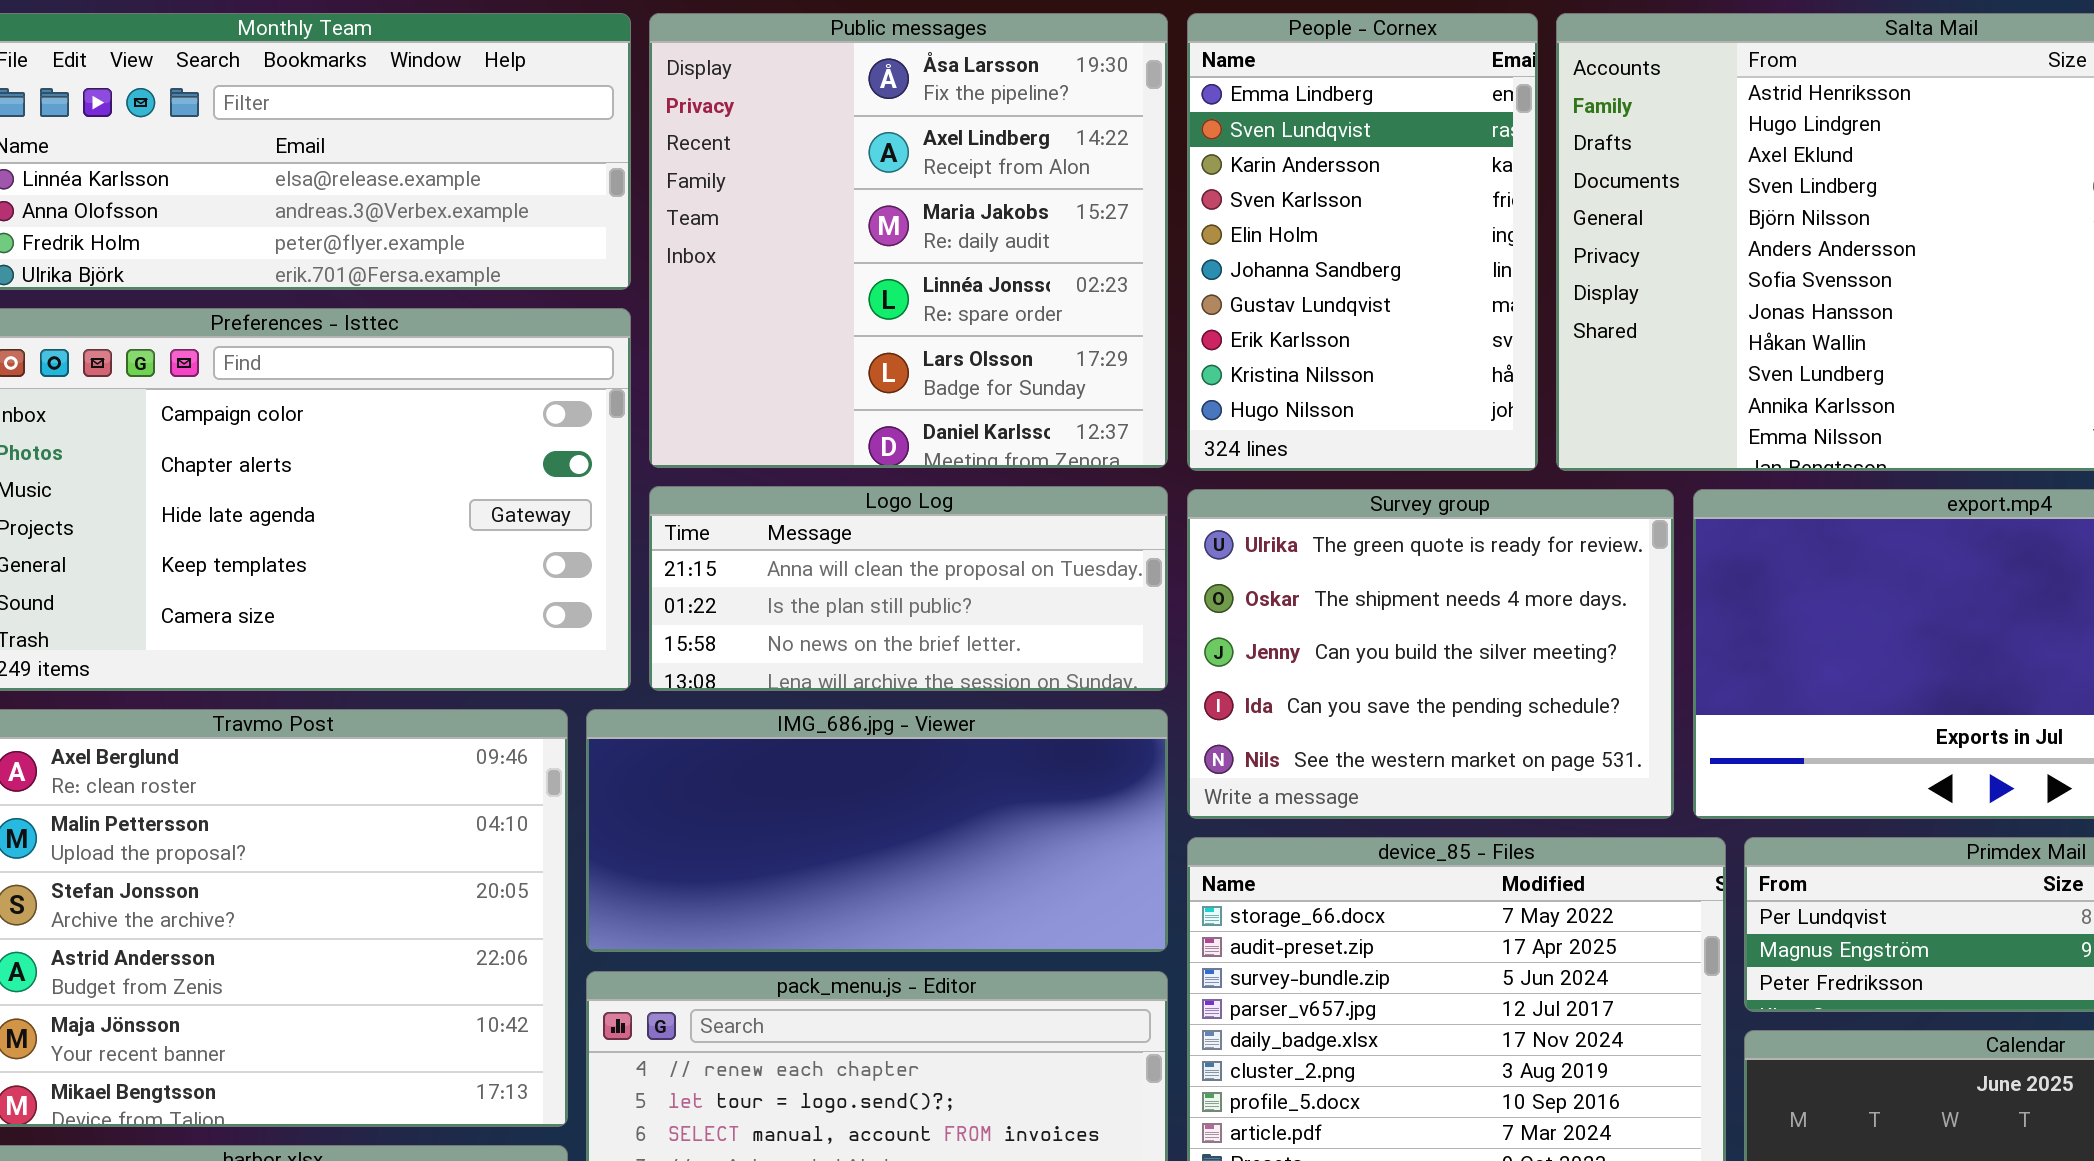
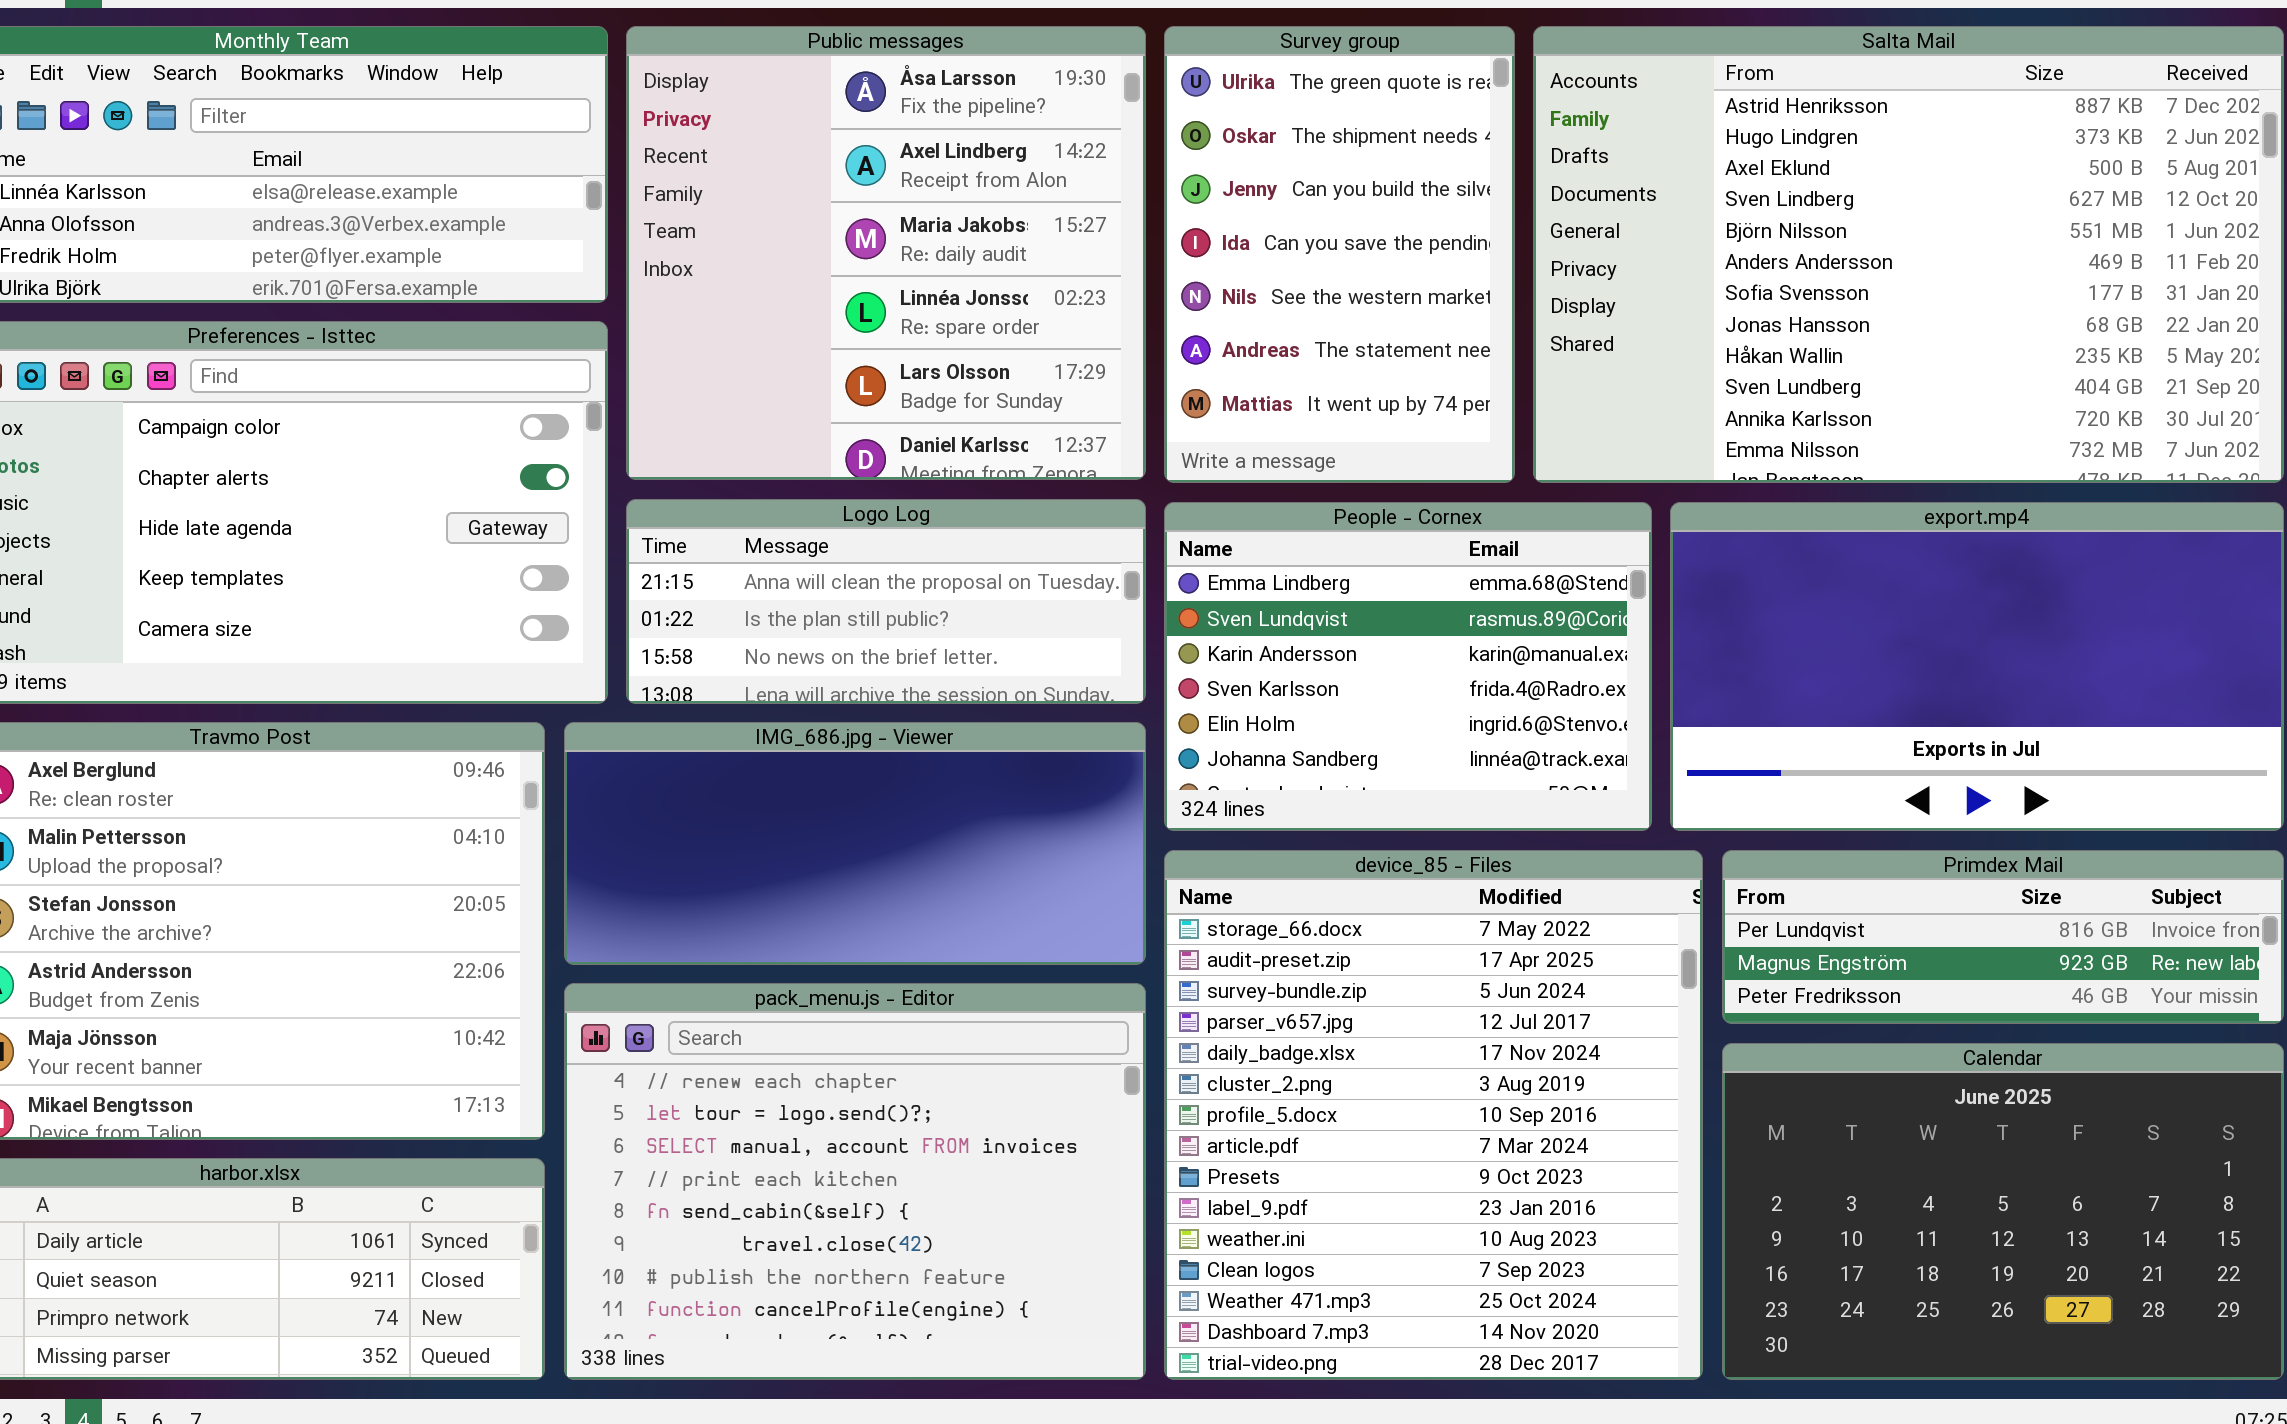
People - Cornex: [1187,13,1538,471] -> [1164,502,1652,831], moved, resized
Survey group: [1187,489,1674,819] -> [1164,26,1515,483], moved, resized

